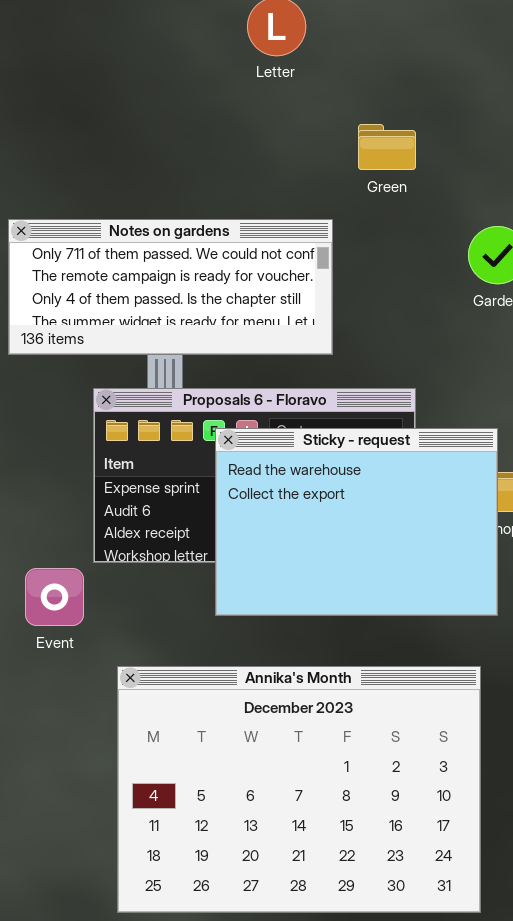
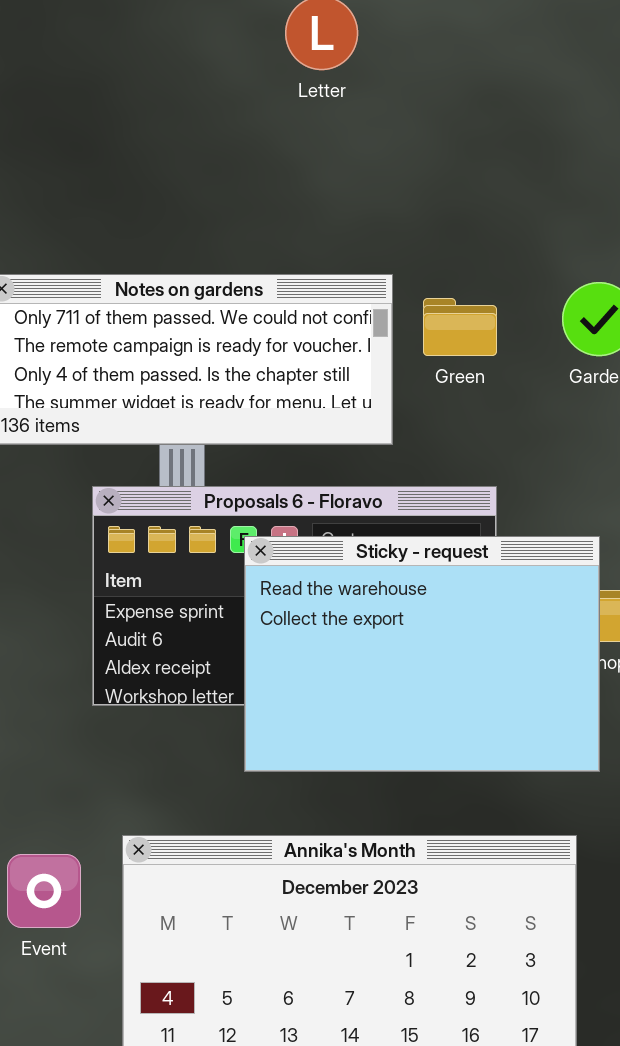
Green: [358,124,416,170] -> [423,298,497,356], moved
Event: [25,568,84,626] -> [7,854,81,928], moved

